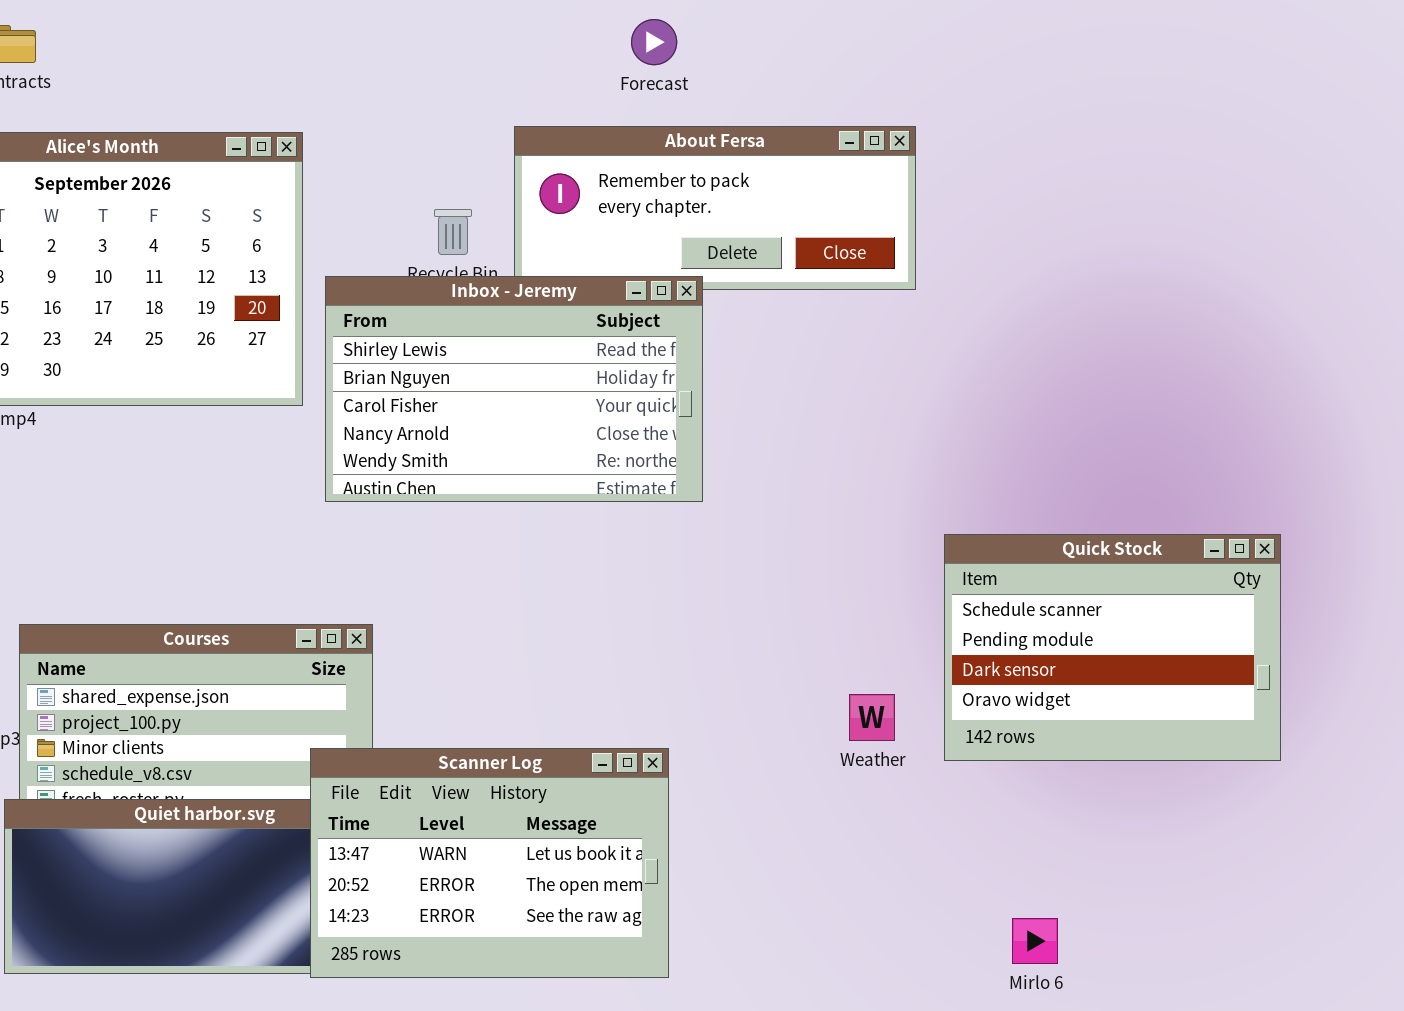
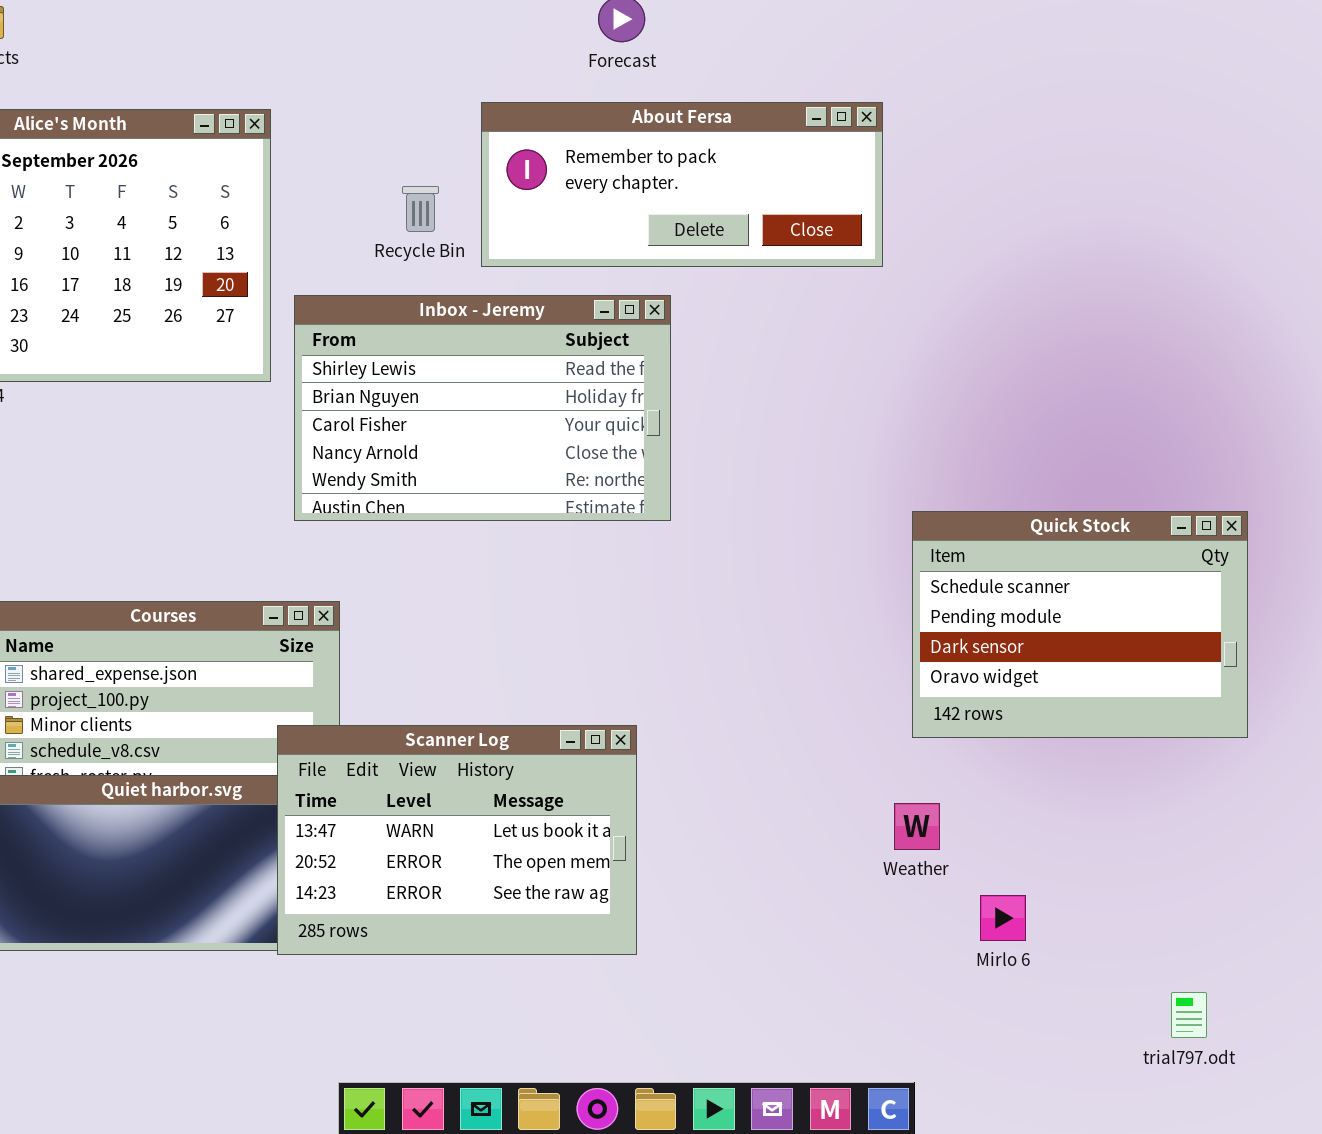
Inbox - Jeremy: [325,276,703,502] -> [294,295,671,521], moved
Weather: [849,694,895,741] -> [894,803,940,850], moved

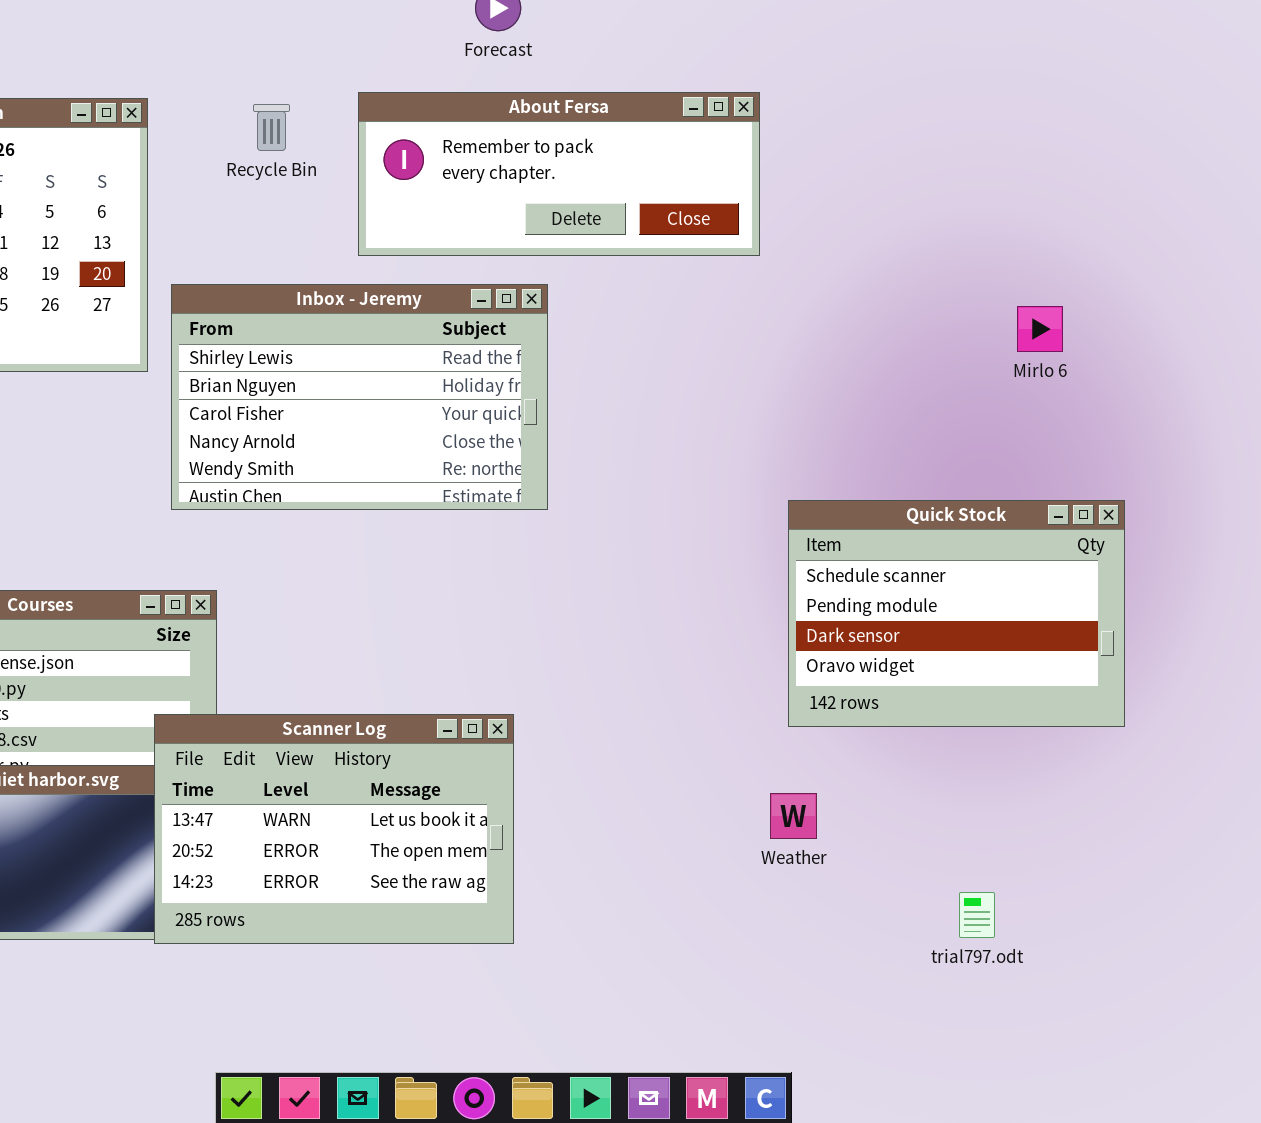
Recycle Bin: [402,186,439,232] -> [253,104,290,151], moved
Mirlo 6: [980,895,1026,941] -> [1017,306,1063,352], moved
trial797.odt: [1171,992,1207,1038] -> [959,892,995,938], moved

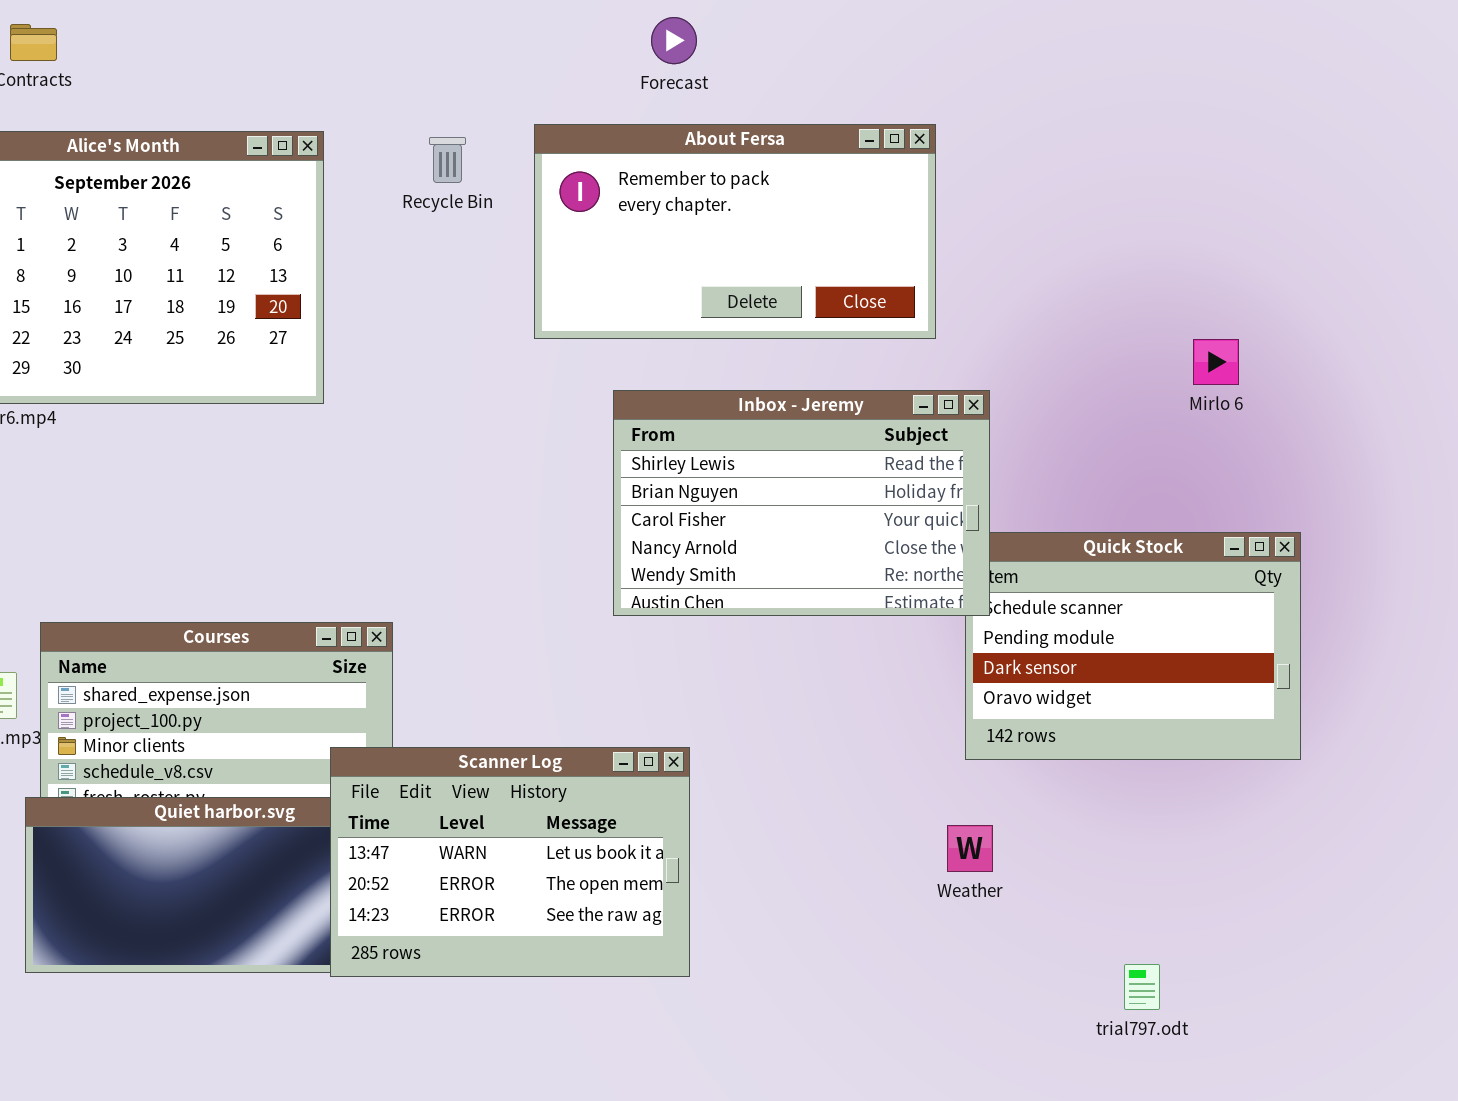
About Fersa: [358,92,760,256] -> [534,124,936,339], resized
Inbox - Jeremy: [171,284,548,510] -> [613,390,990,616], moved
trial797.odt: [959,892,995,938] -> [1124,964,1160,1010], moved

